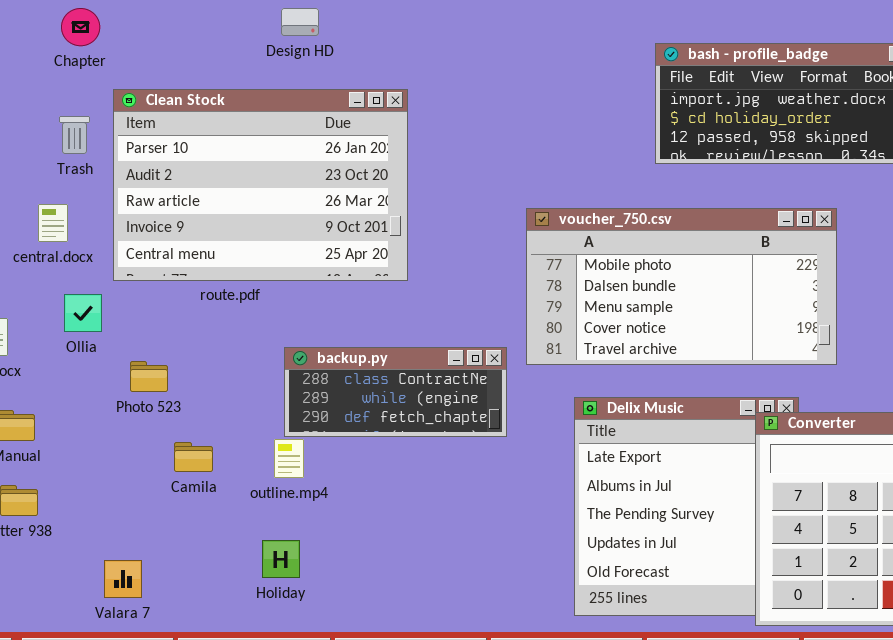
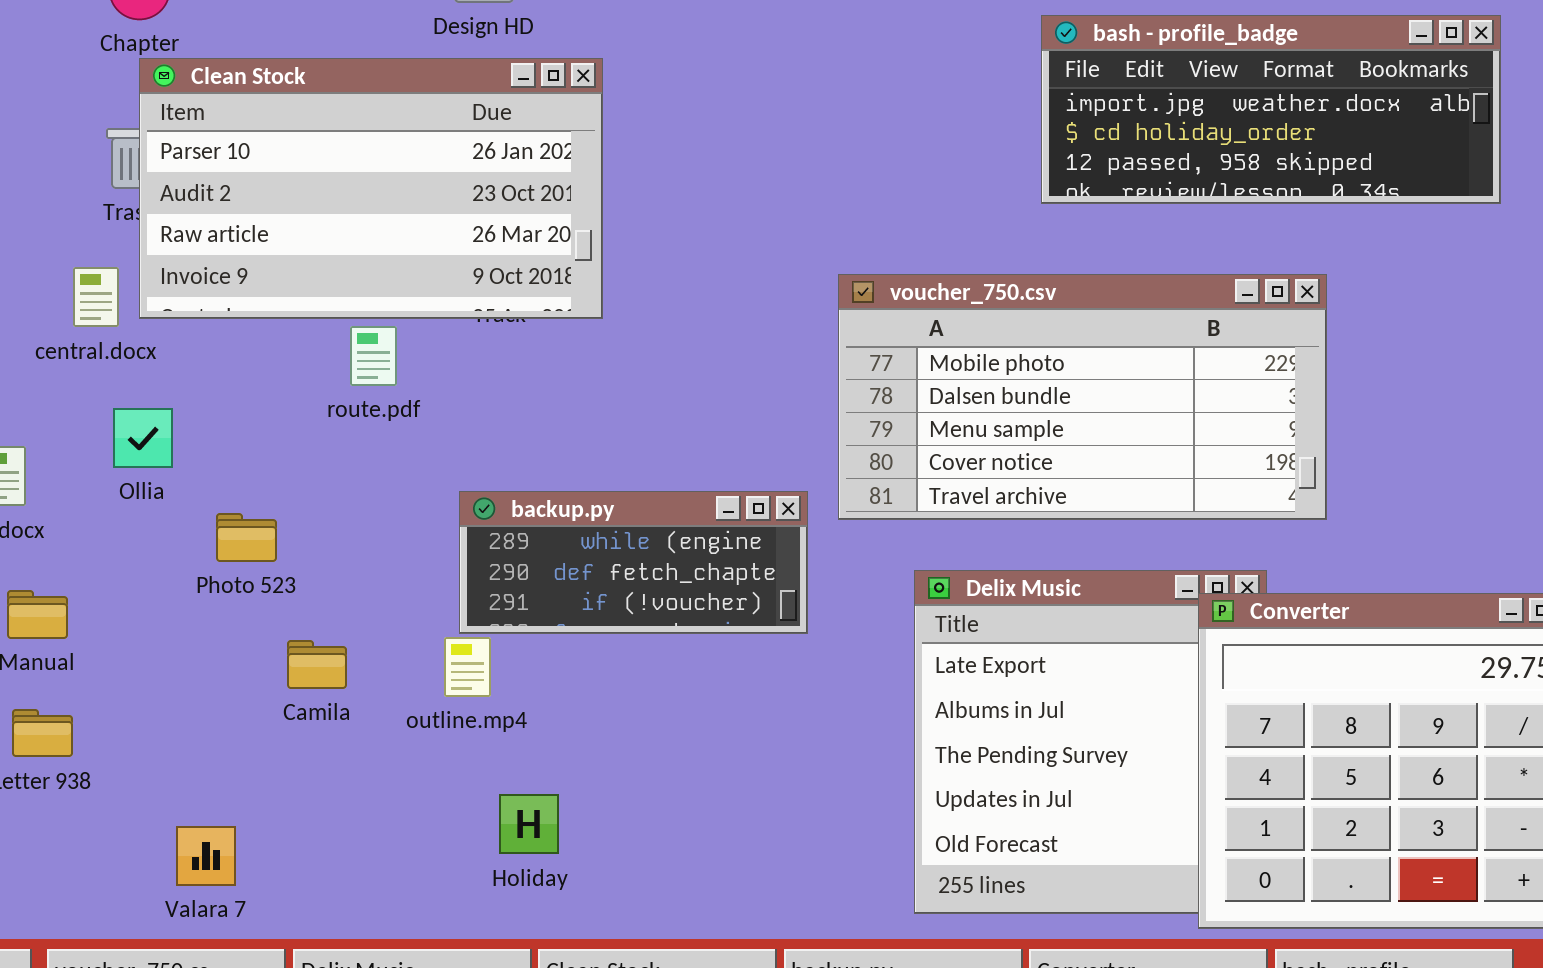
Clean Stock: [113,89,408,281] -> [139,58,603,319], moved, resized
backup.py: [284,347,507,437] -> [459,491,808,634], scrolled down 1 row
Holiday: [262,540,300,578] -> [499,794,559,854], moved

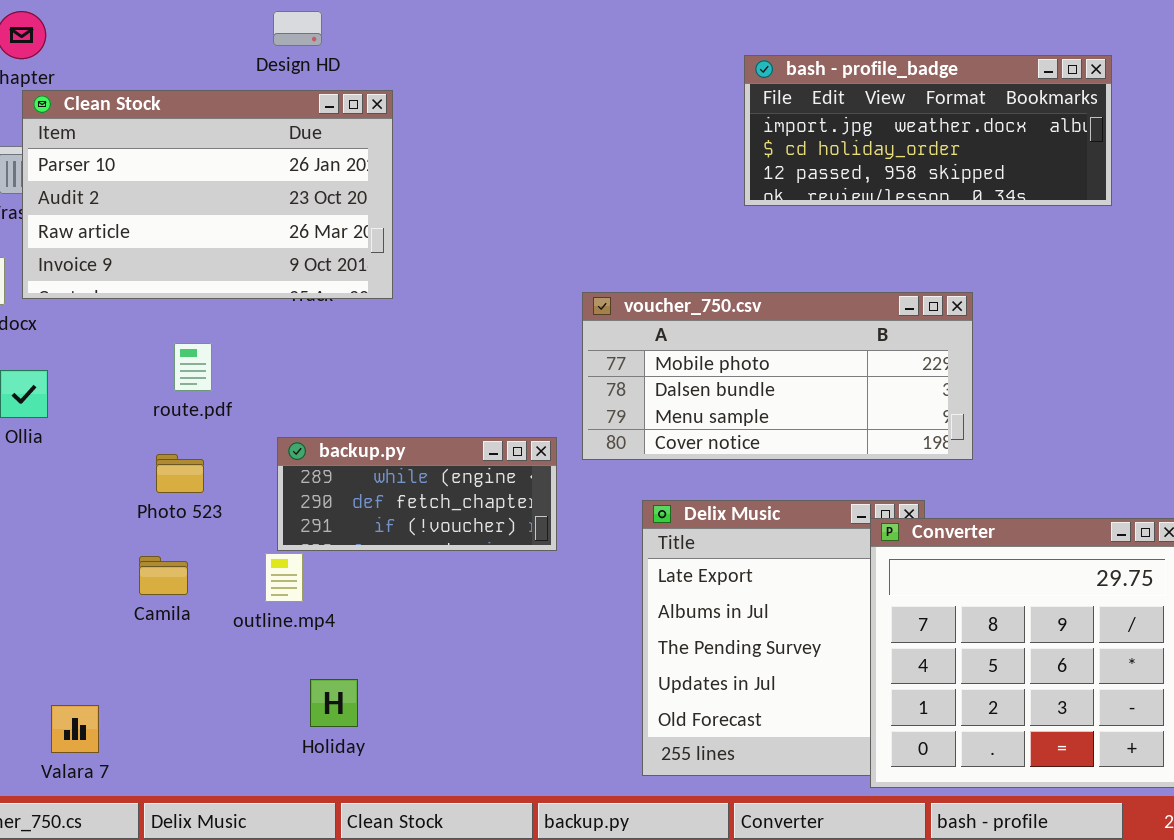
voucher_750.csv: [838,274,1327,520] -> [582,292,973,460], resized
route.pdf: [350,326,397,386] -> [174,343,212,391], moved
Photo 523: [216,513,277,562] -> [156,454,204,493], moved

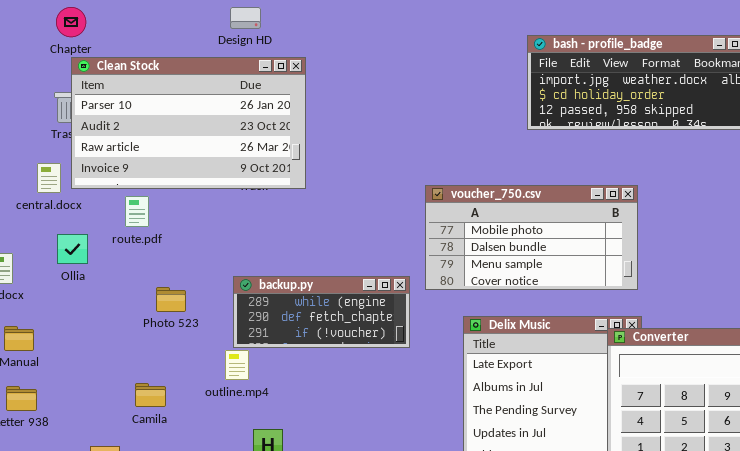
voucher_750.csv: [582,292,973,460] -> [425,185,638,290], resized
route.pdf: [174,343,212,391] -> [125,196,149,227], moved
Camila: [139,556,188,595] -> [135,383,166,407], moved

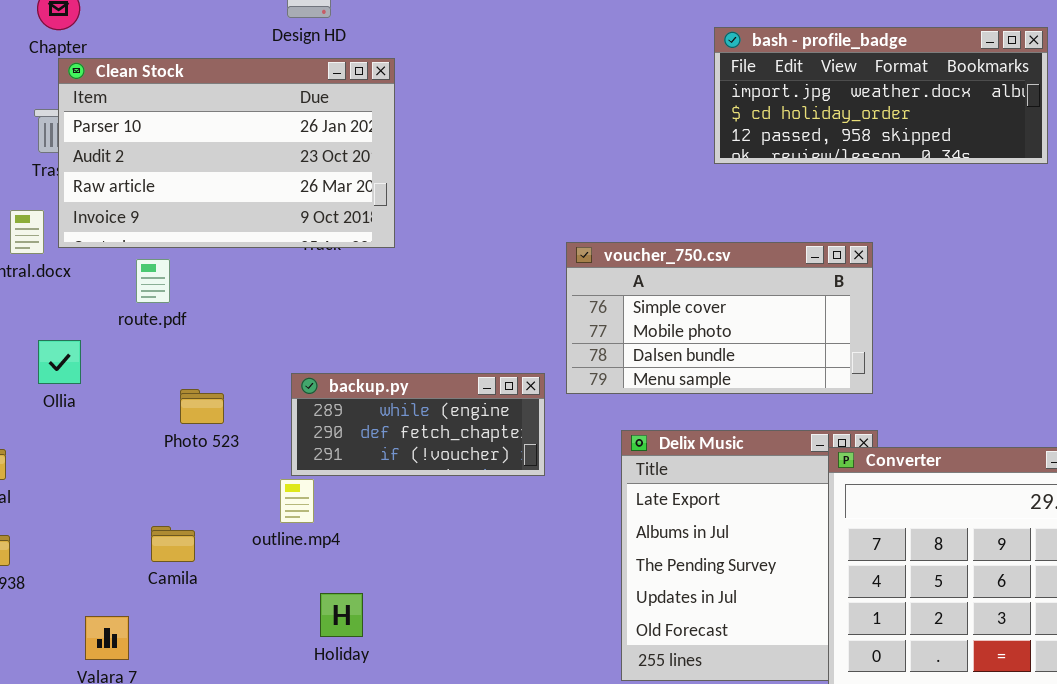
voucher_750.csv: [425,185,638,290] -> [566,242,873,394], scrolled up 1 row
Ollia: [57,234,88,264] -> [38,340,81,384], moved

